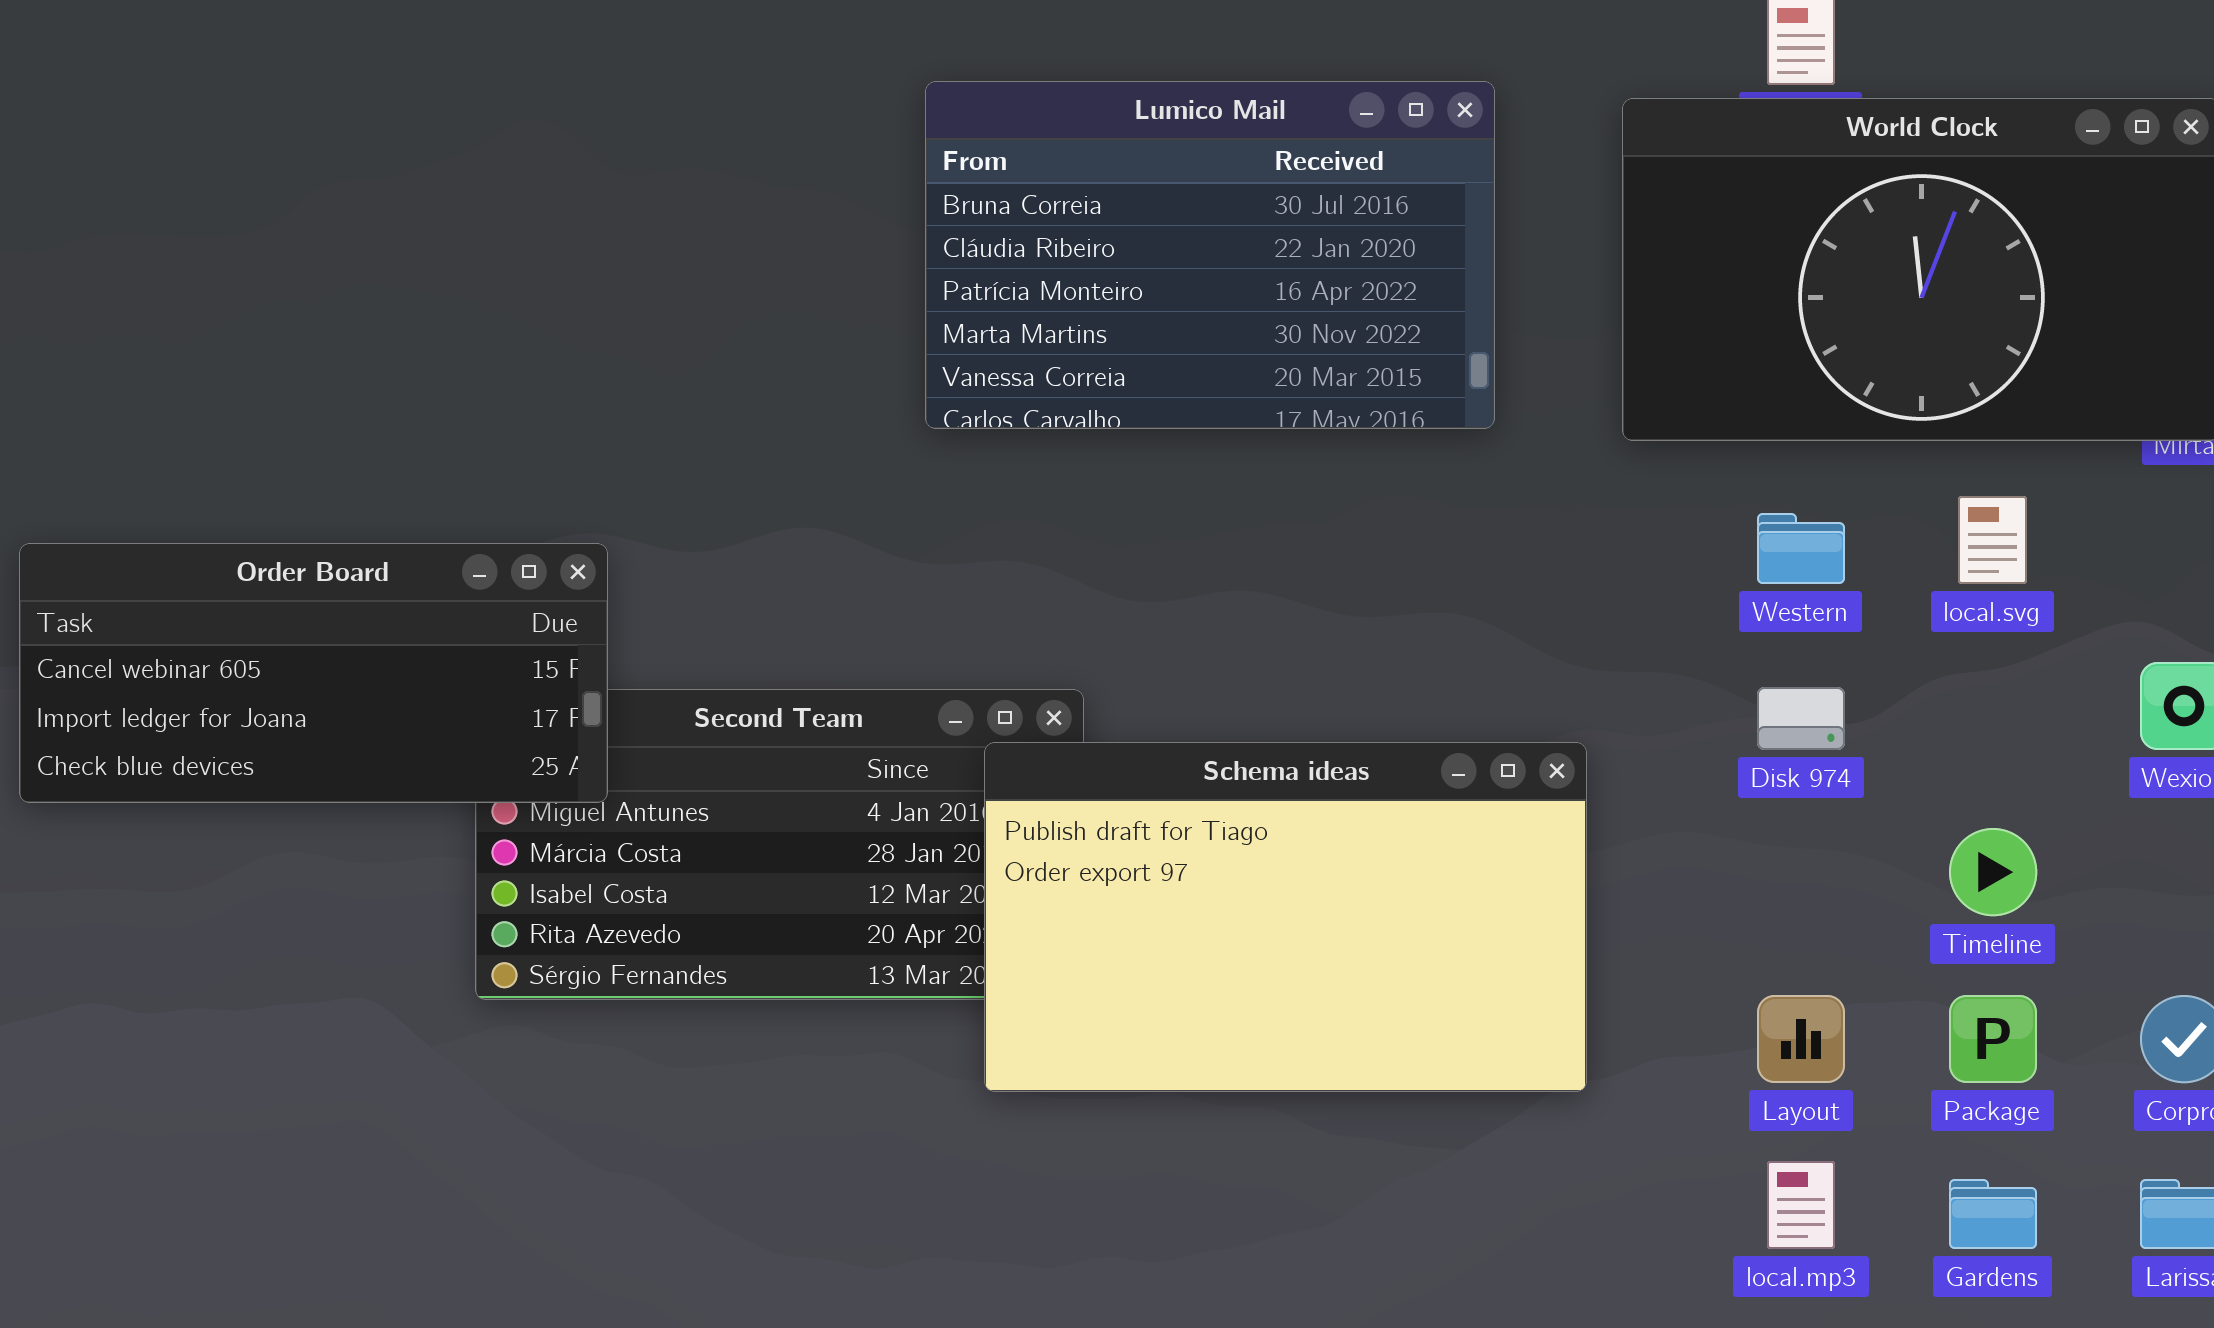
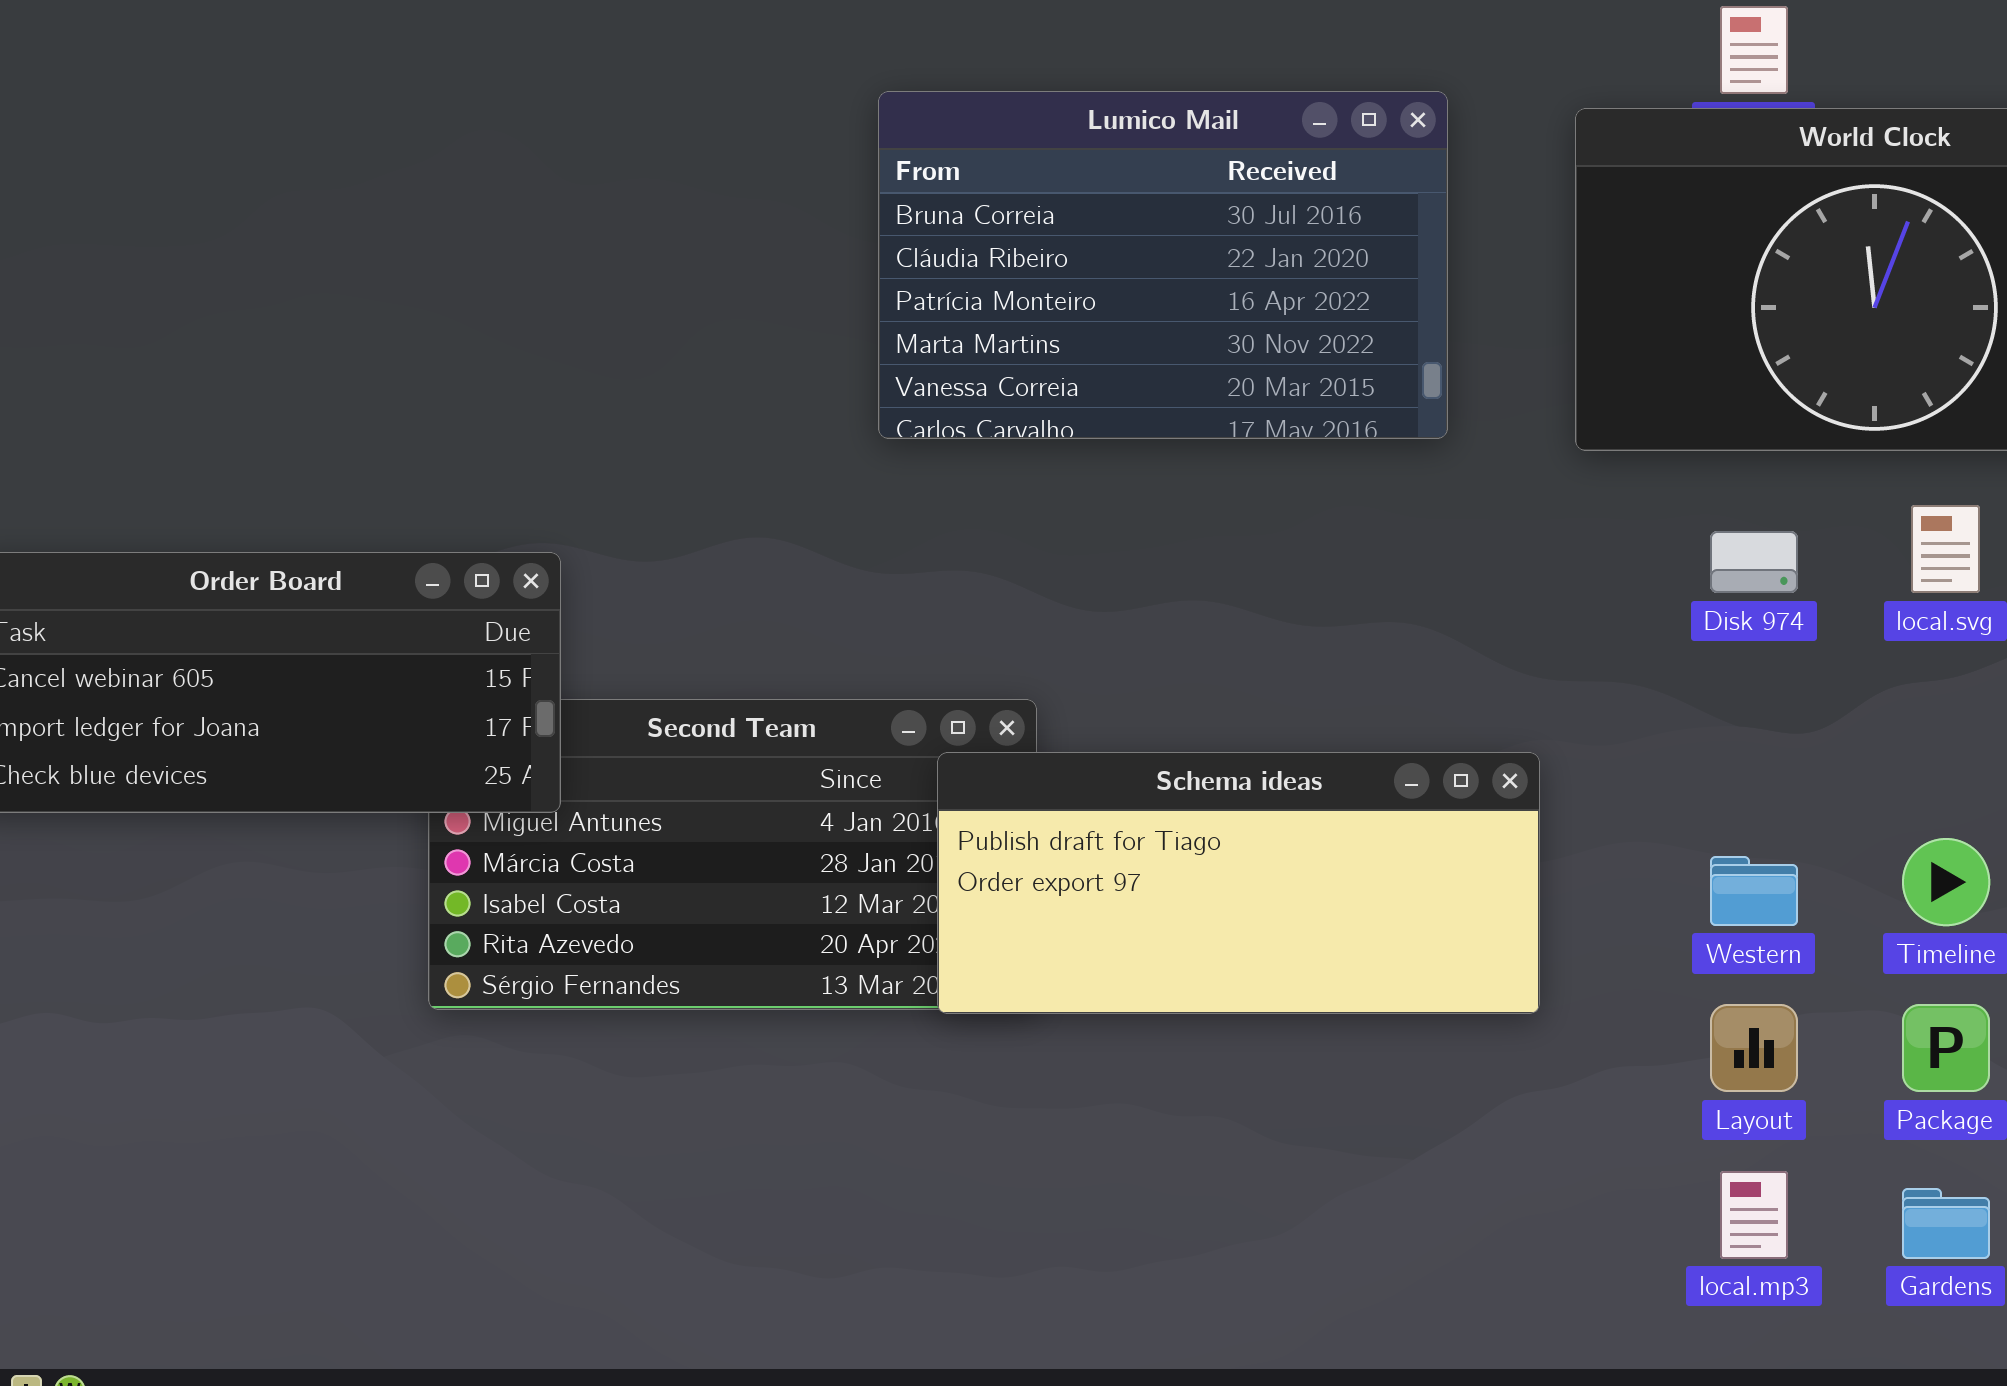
Western: [1757,513,1845,584] -> [1710,856,1798,926], moved
Disk 974: [1757,687,1845,750] -> [1710,531,1798,593], moved
Schema ideas: [984,742,1587,1092] -> [937,752,1540,1014], resized

